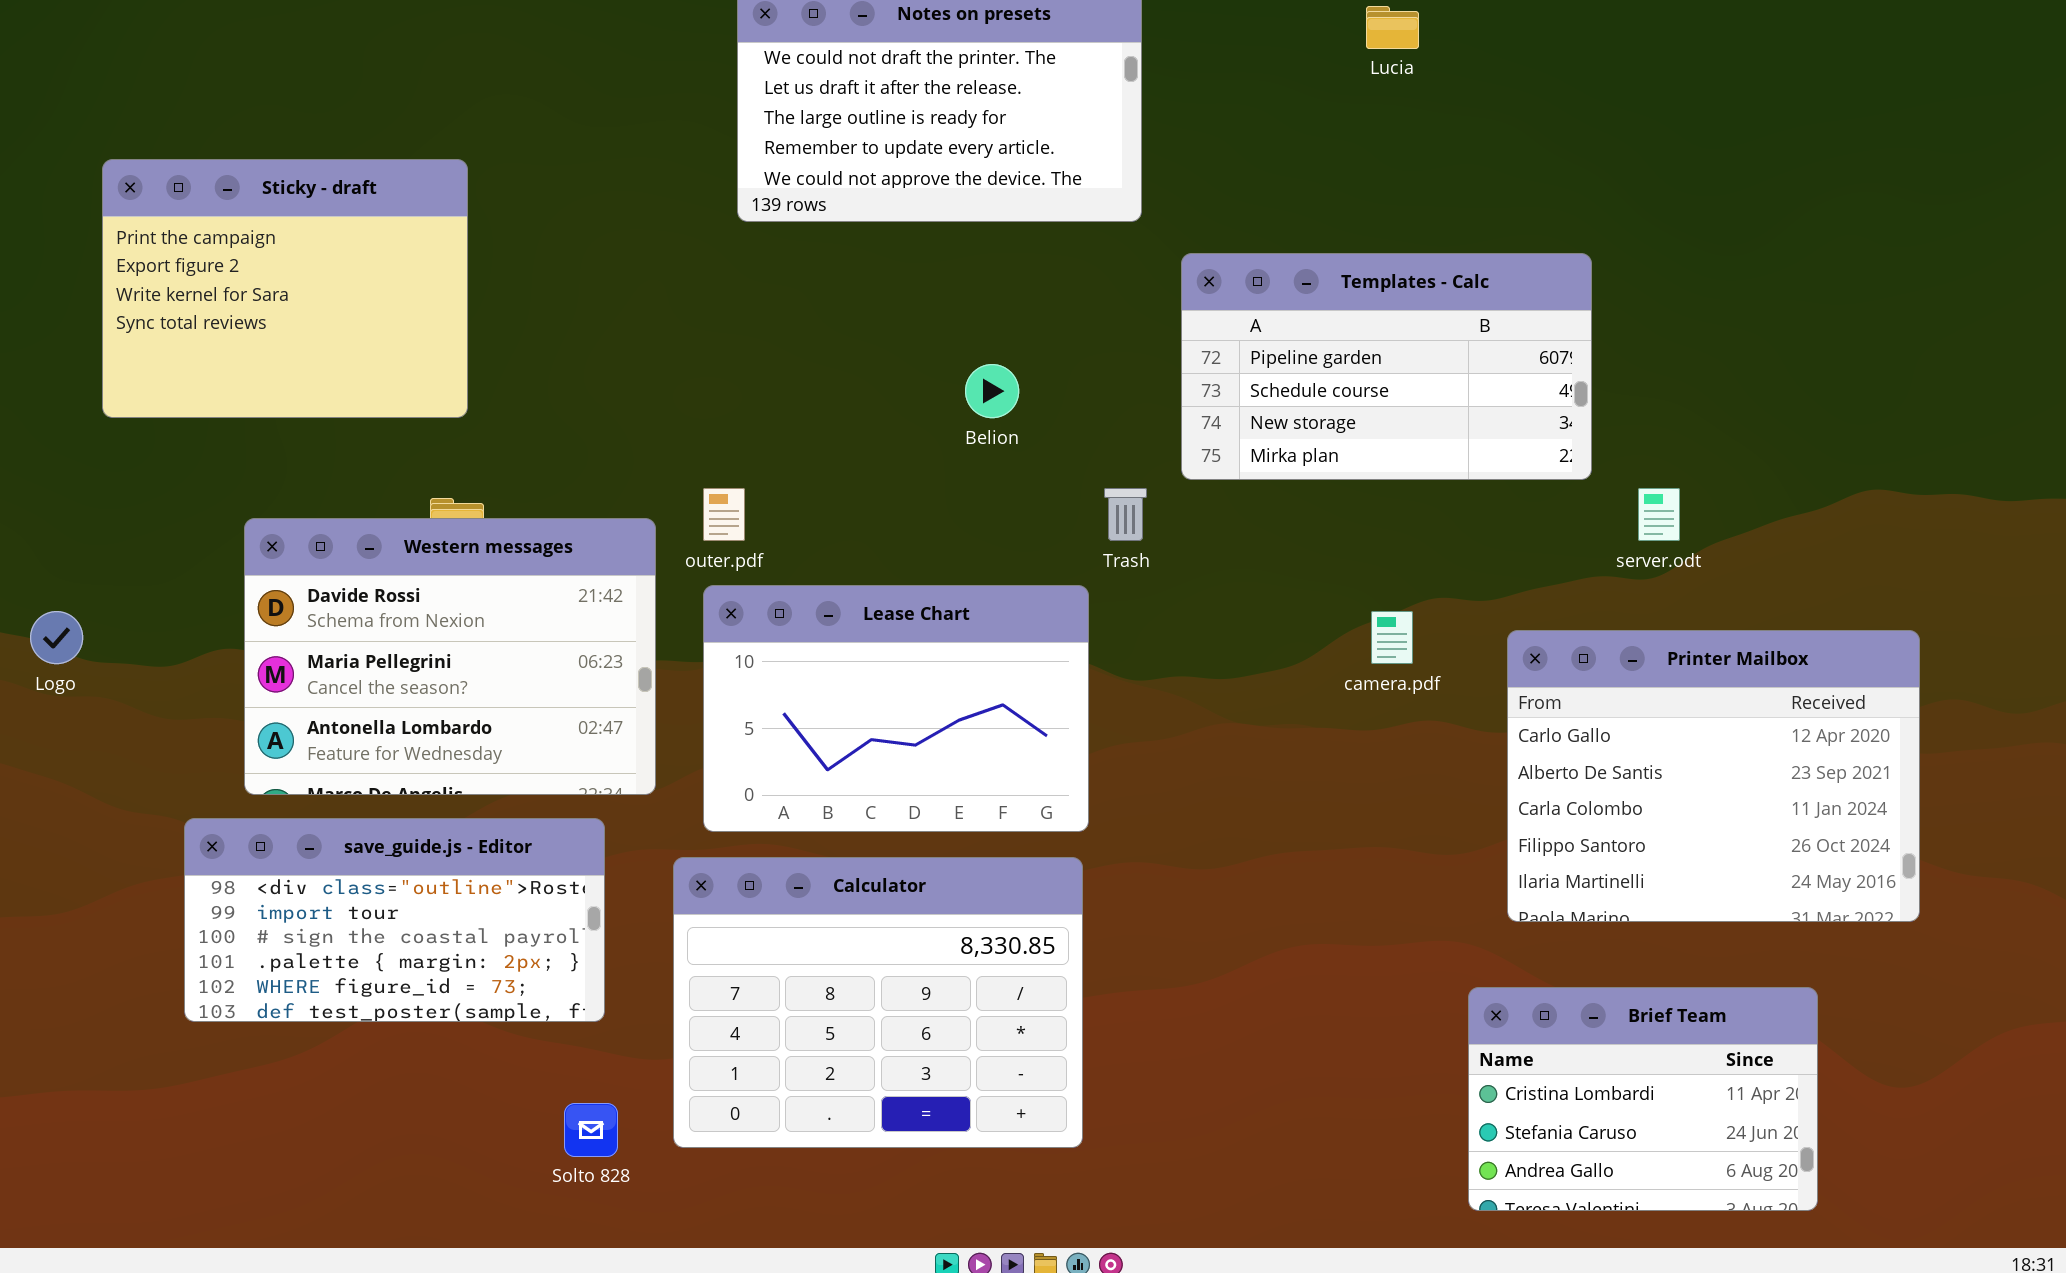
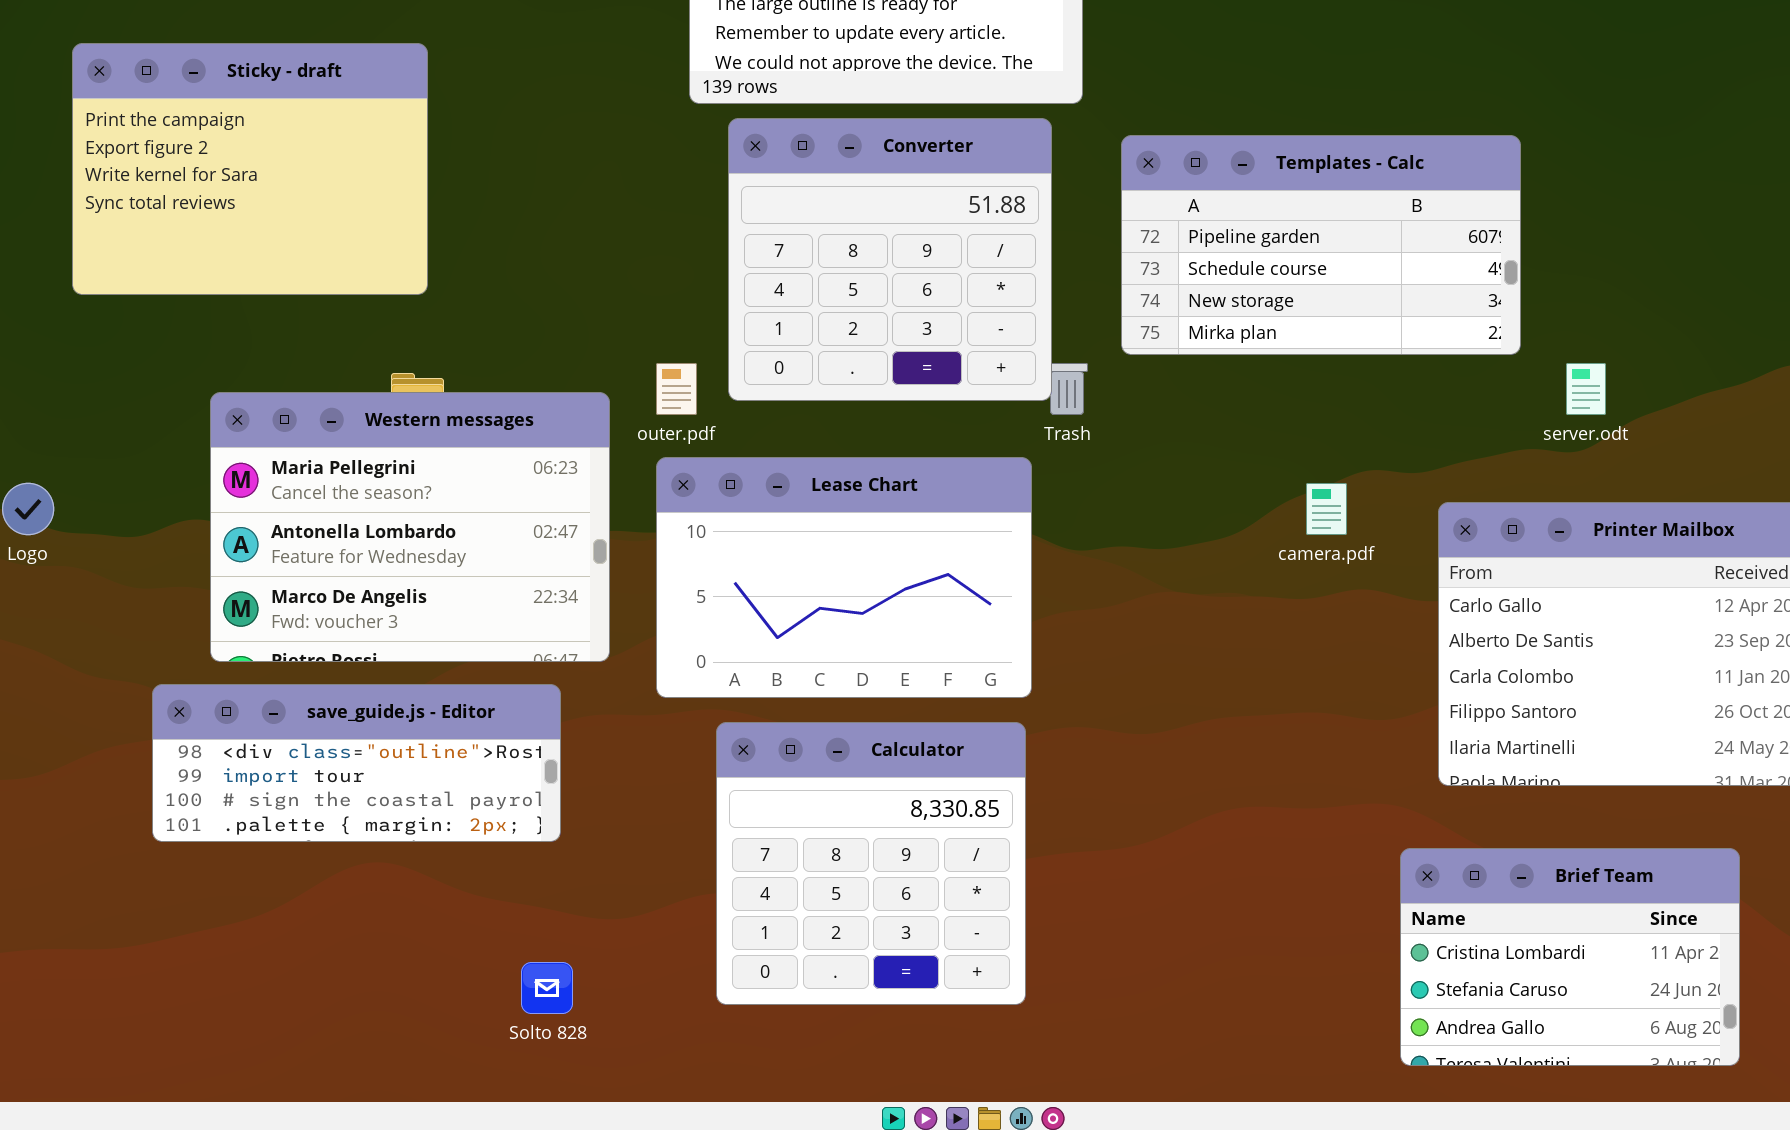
Converter: none -> [728,118,1052,401], opened
Western messages: [244,518,656,795] -> [210,392,610,662], scrolled down 1 row
save_guide.js - Editor: [184,818,605,1022] -> [152,684,561,842], resized
Calculator: [673,857,1083,1148] -> [716,722,1026,1005], resized

